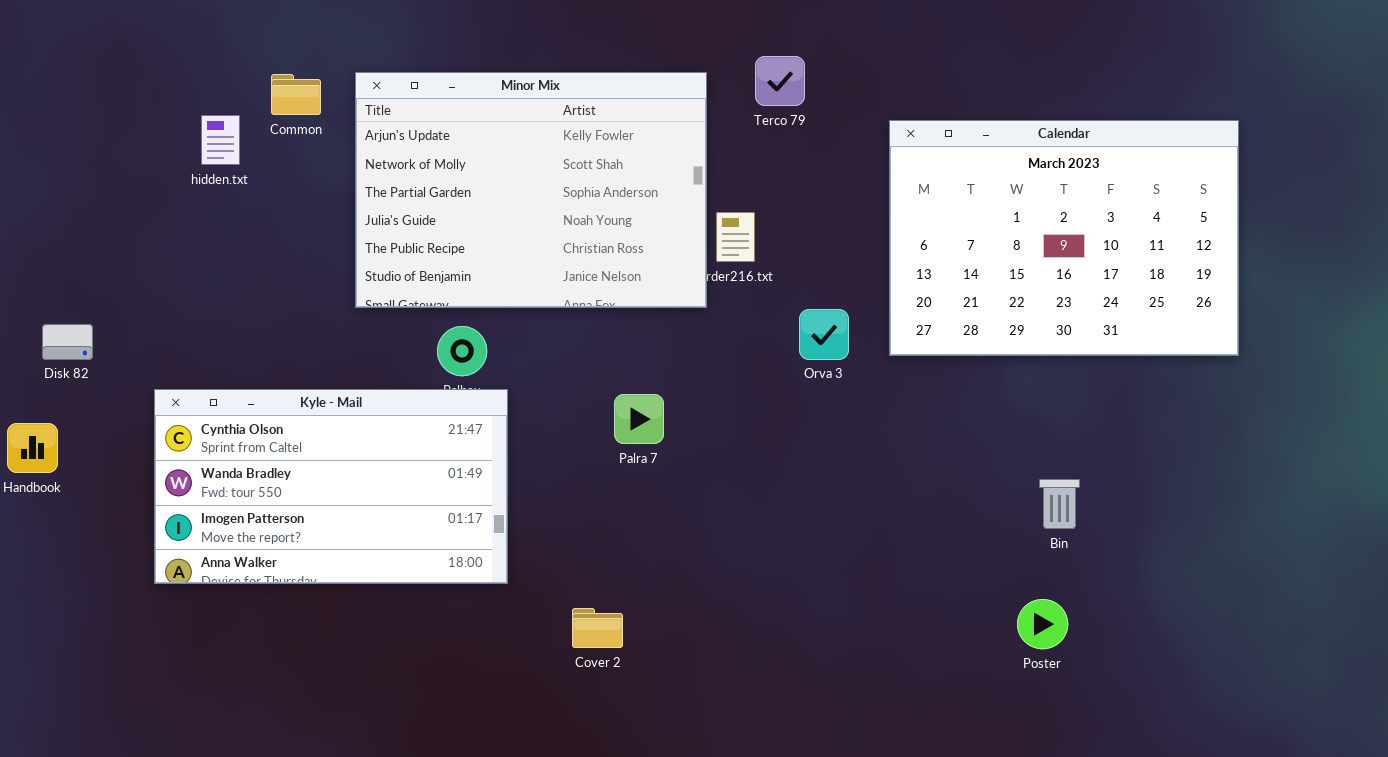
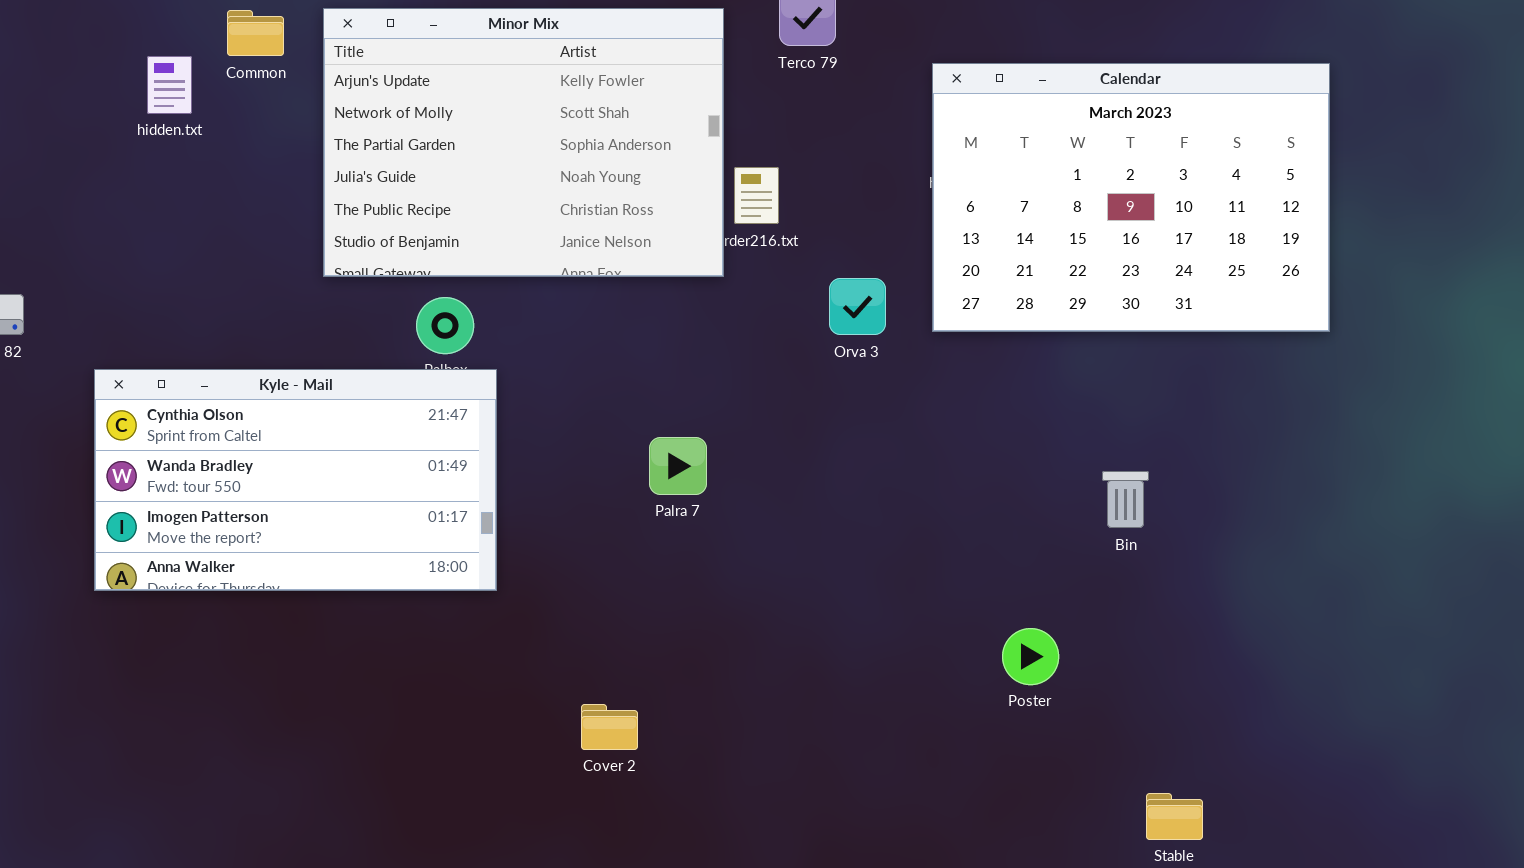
Palra 7: [614,394,664,444] -> [649,437,707,495], moved
Poster: [1017,599,1068,649] -> [1002,628,1059,685], moved
Cover 2: [572,608,623,648] -> [581,704,638,750], moved

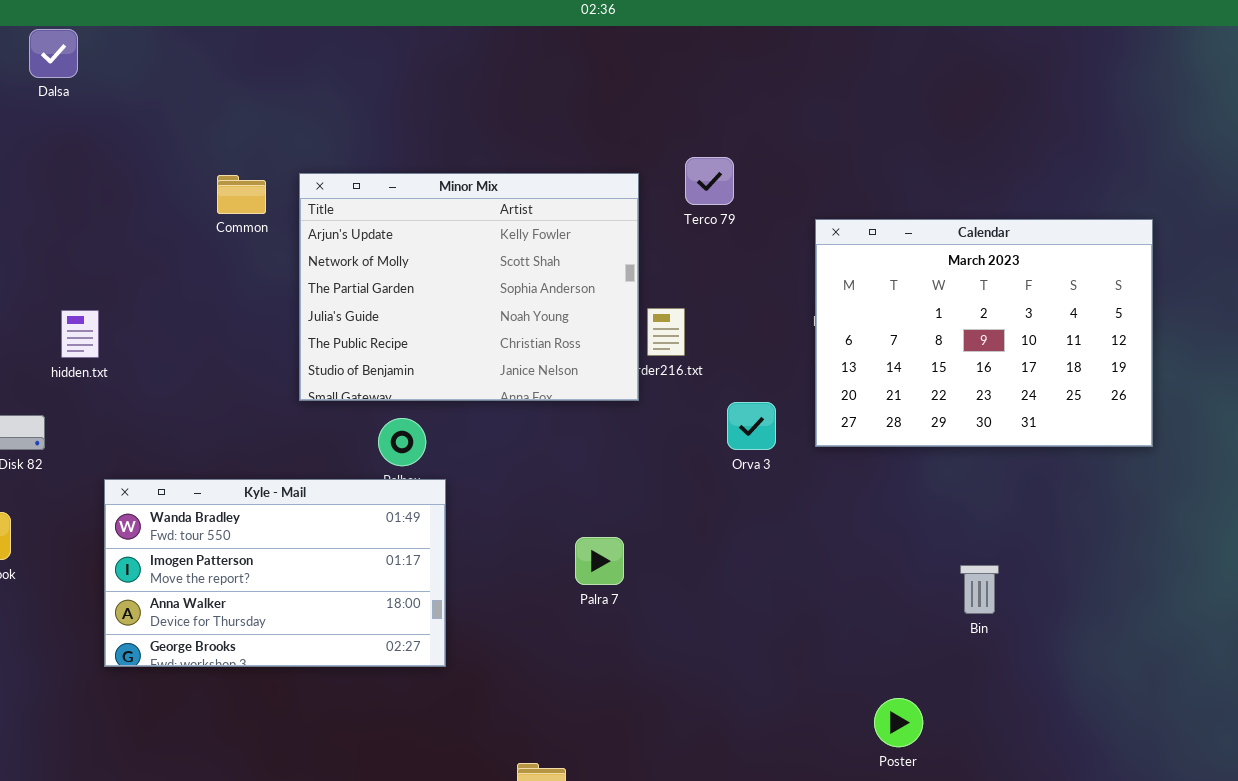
hidden.txt: [147,56,192,114] -> [61,310,99,358], moved
Kyle - Mail: [94,369,497,591] -> [104,479,446,667], scrolled down 1 row

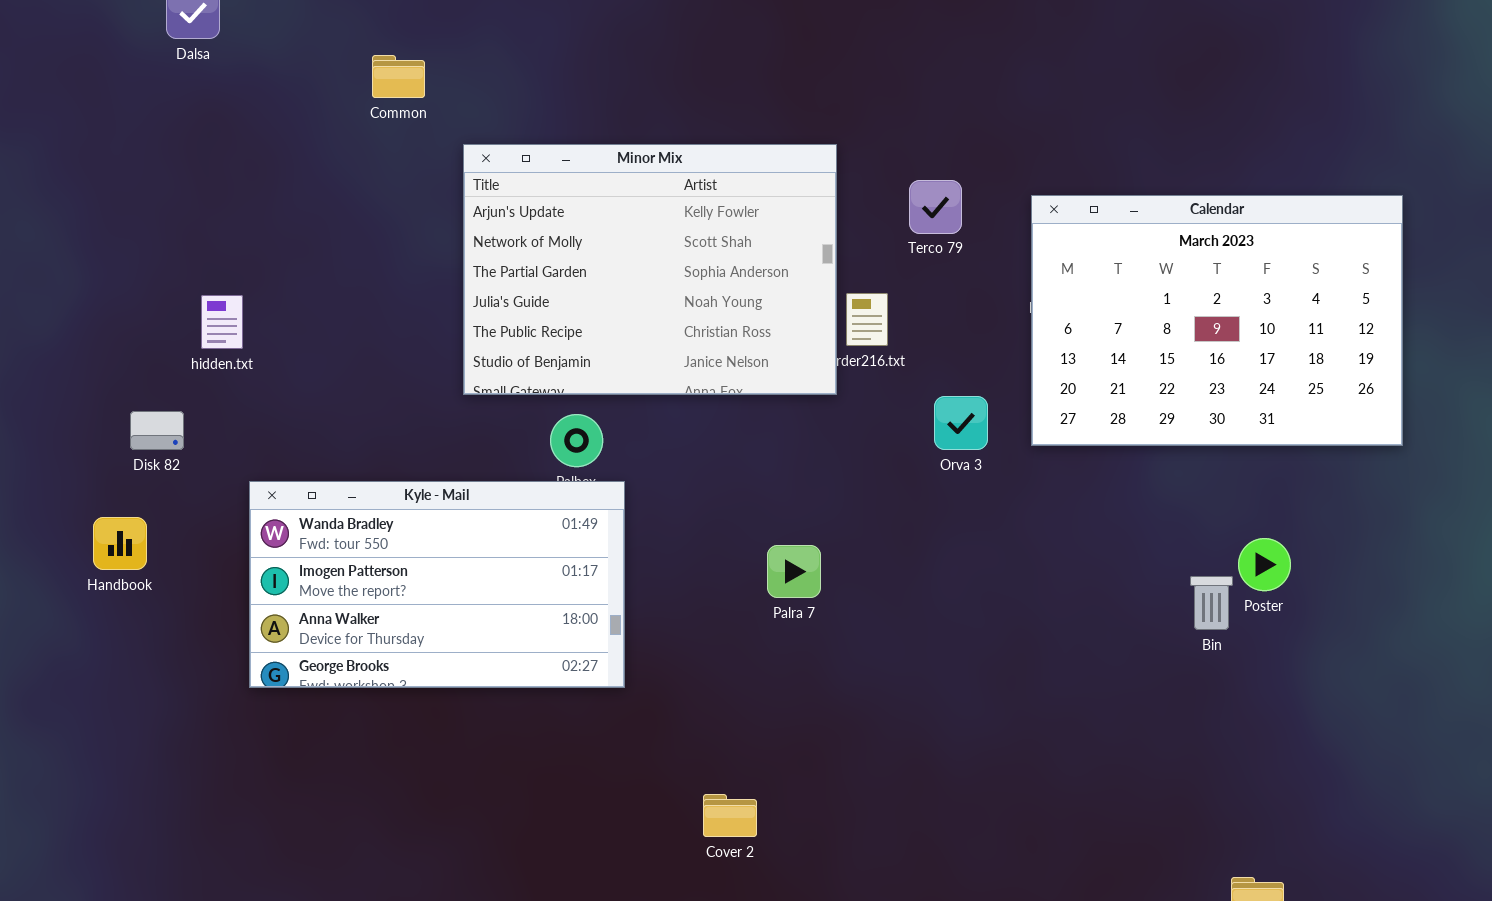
Terco 79: [685,157,734,205] -> [909,180,962,234], moved
Common: [217,175,266,214] -> [372,55,425,98], moved
Poster: [874,698,923,747] -> [1238,538,1291,591], moved

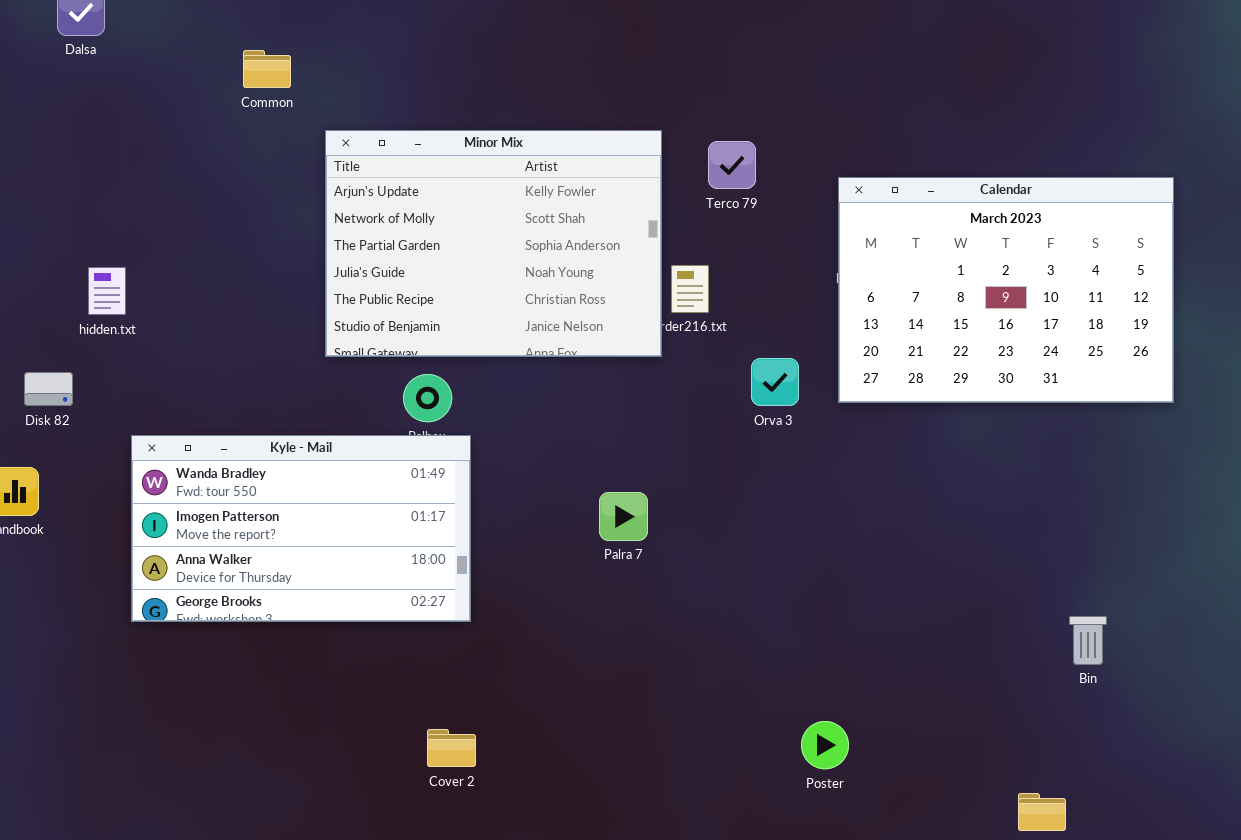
Terco 79: [909,180,962,234] -> [708,141,756,189], moved
Poster: [1238,538,1291,591] -> [801,721,849,769], moved
Bin: [1190,576,1233,630] -> [1069,616,1107,665], moved
Cover 2: [703,794,757,837] -> [427,729,476,767], moved

